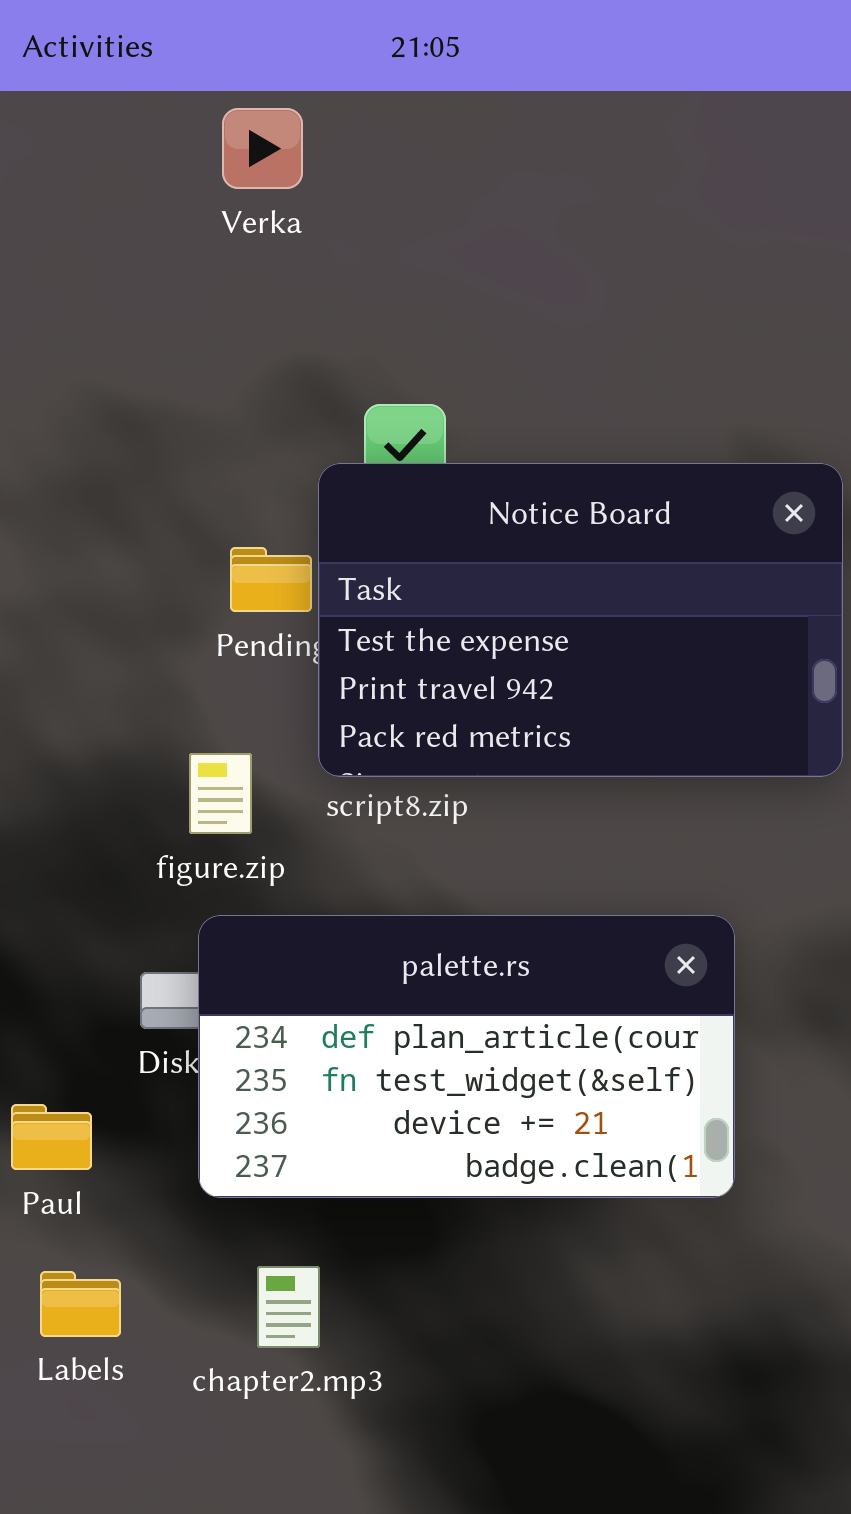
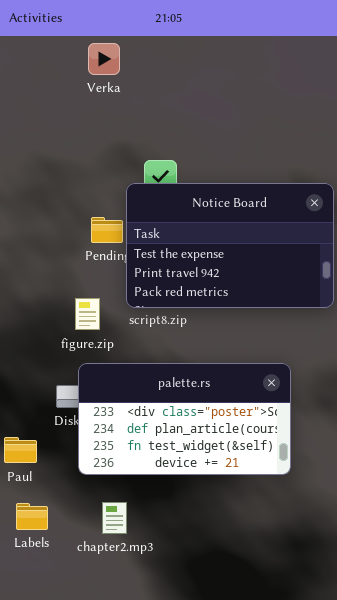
palette.rs: [198,915,735,1198] -> [78,363,291,475], scrolled up 1 row

